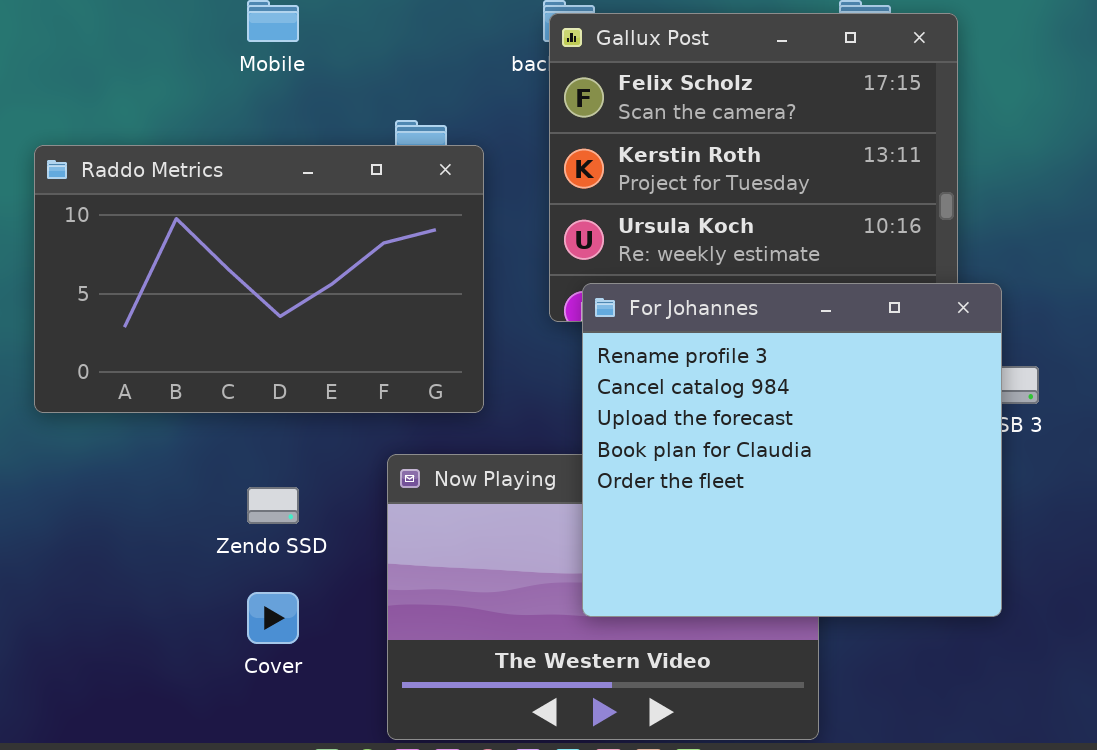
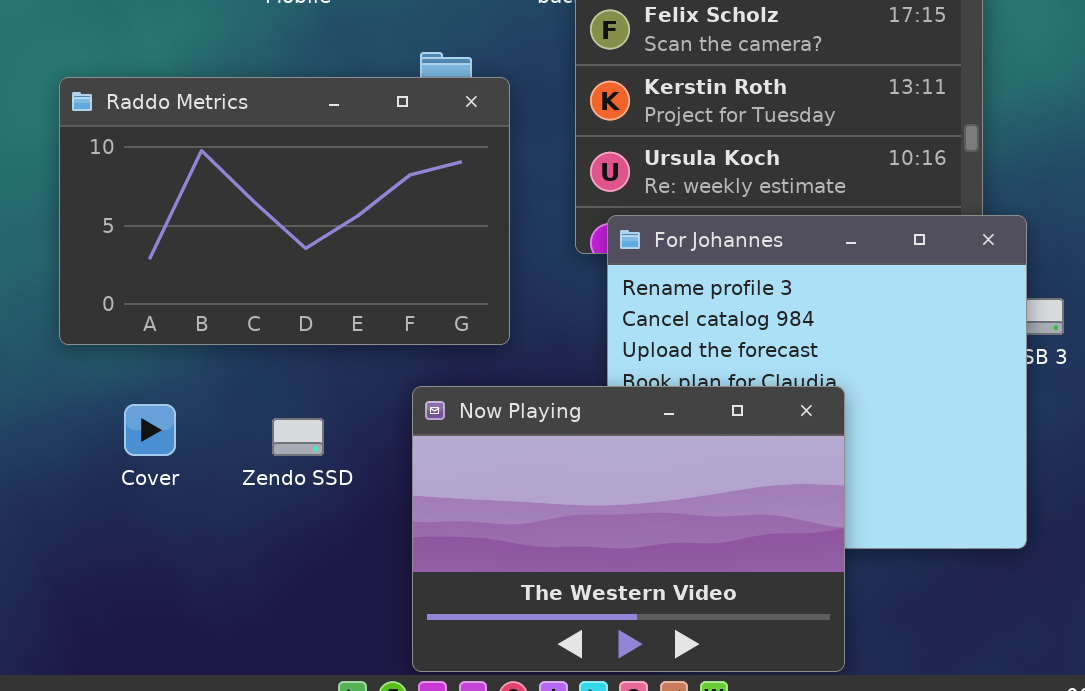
Now Playing: [387,454,819,740] -> [412,386,845,672], raised
Cover: [247,592,299,644] -> [124,404,176,456], moved

